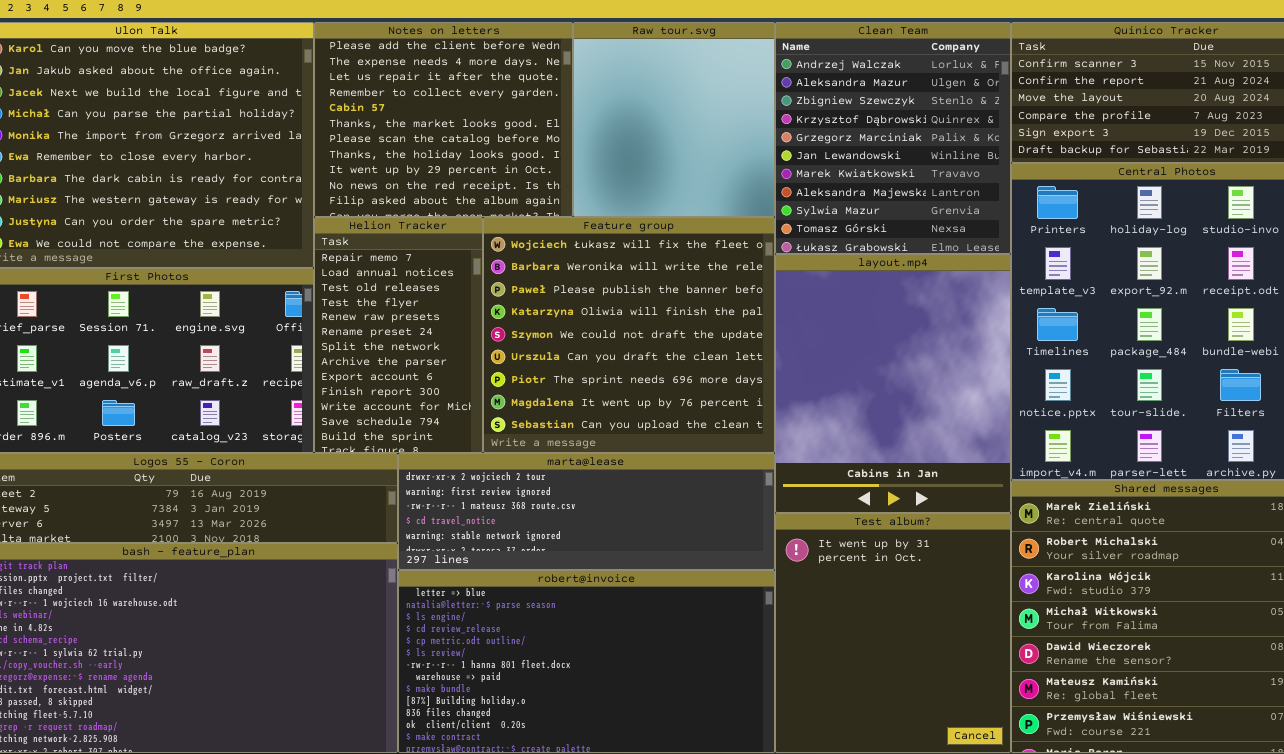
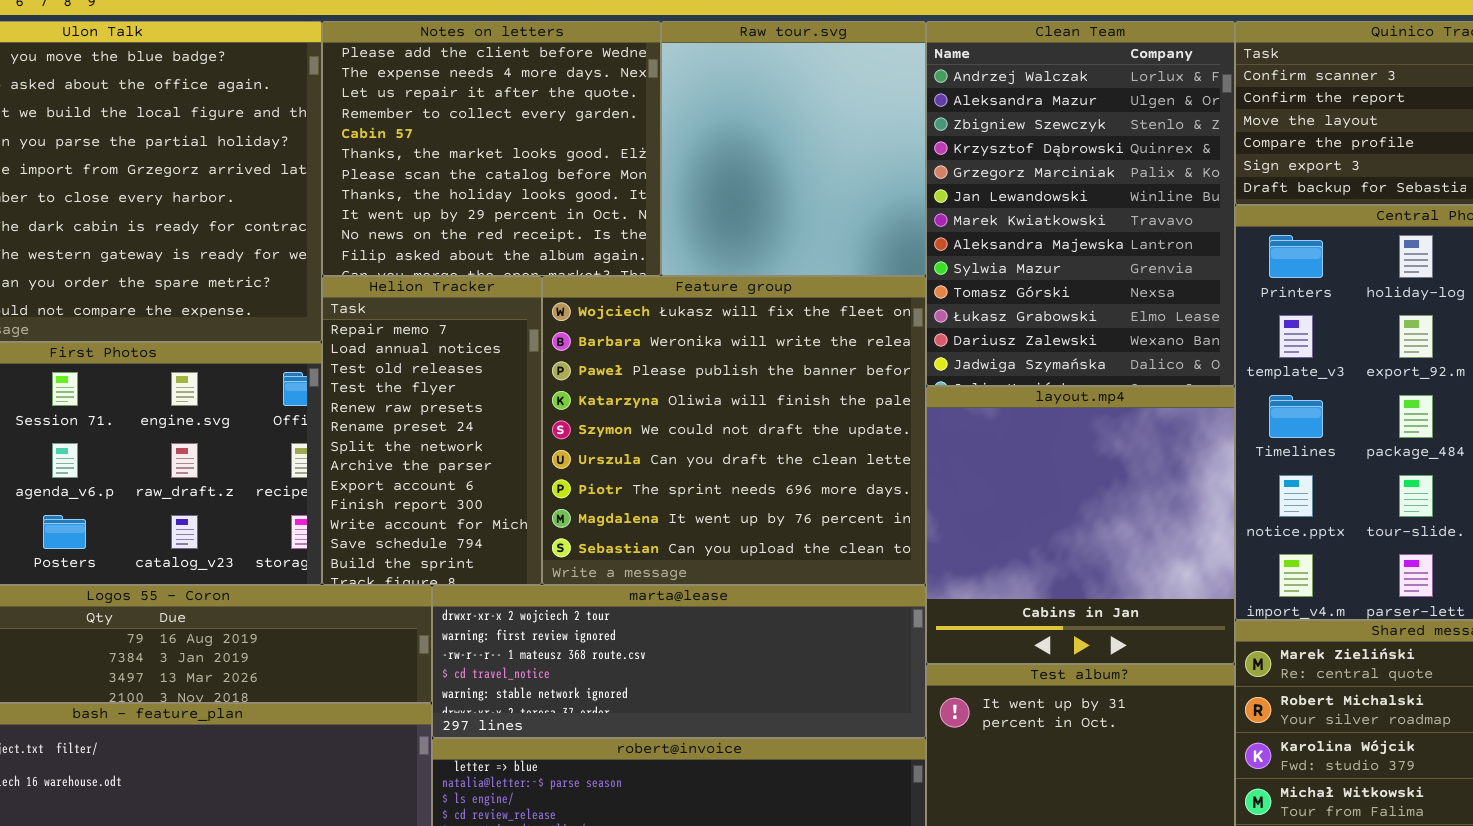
Clean Team: [775,22,1011,254] -> [926,21,1235,386], resized
layout.mp4: [775,254,1011,513] -> [926,386,1235,664], resized

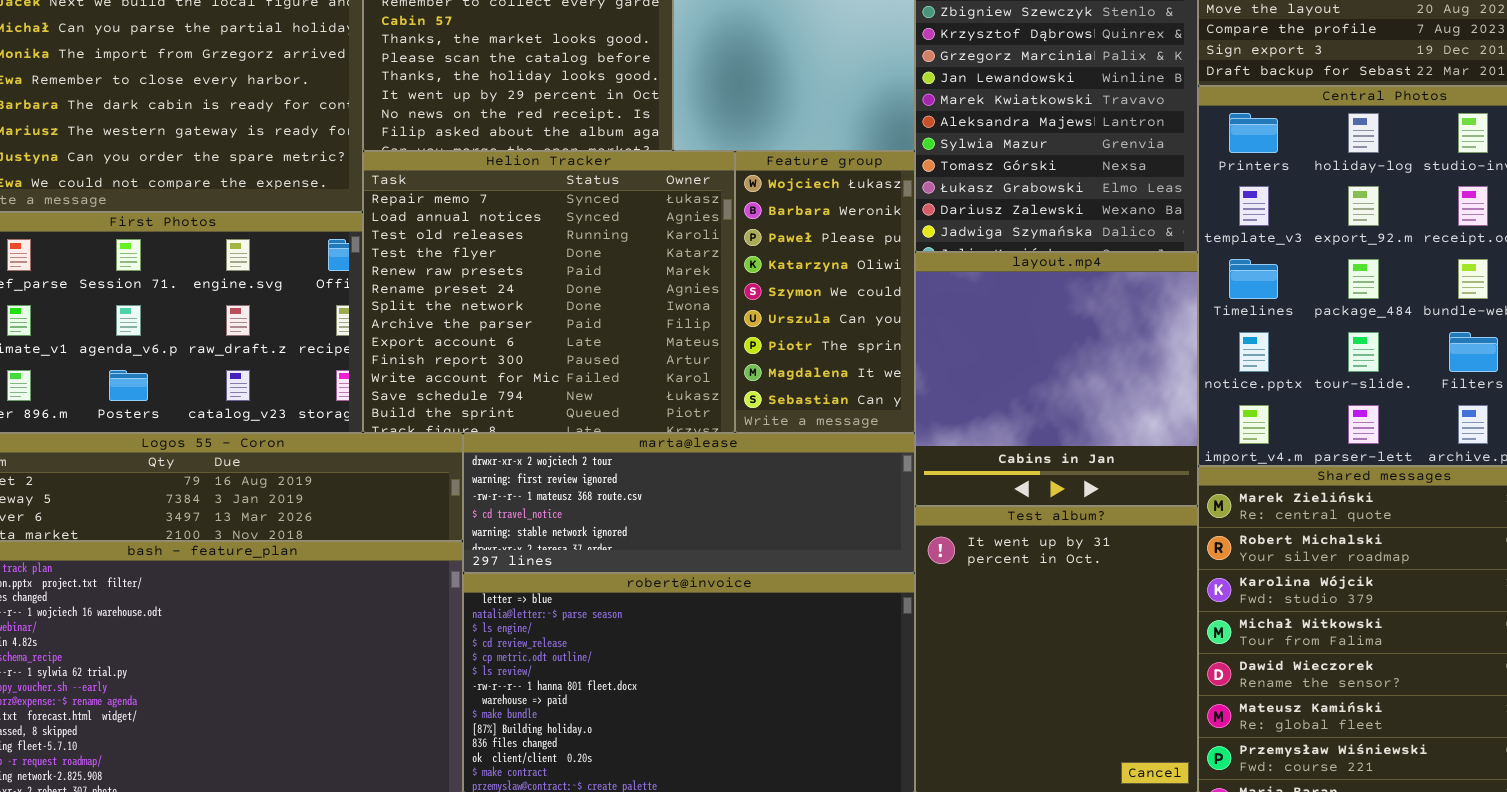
Helion Tracker: [322,276,542,585] -> [363,151,735,433], resized
Feature group: [542,276,926,585] -> [735,151,915,433], resized

